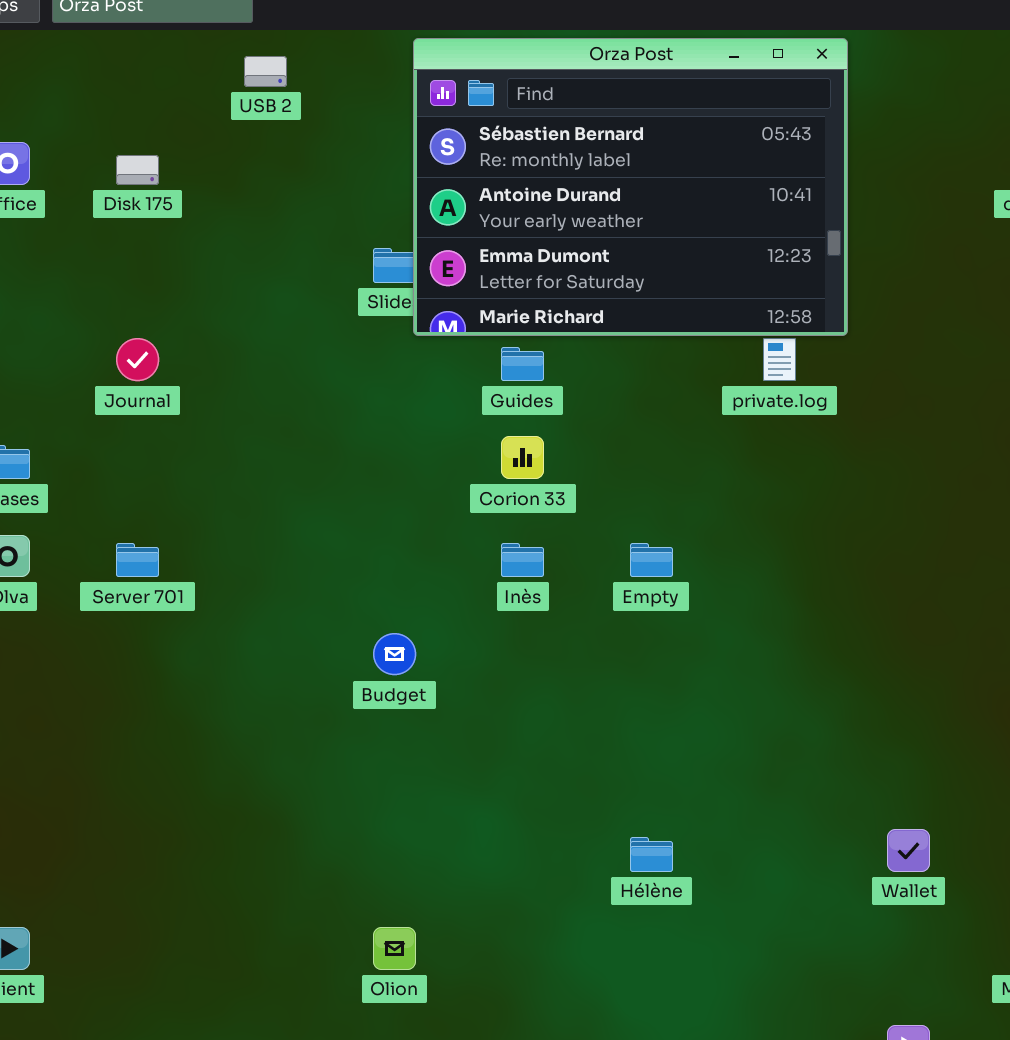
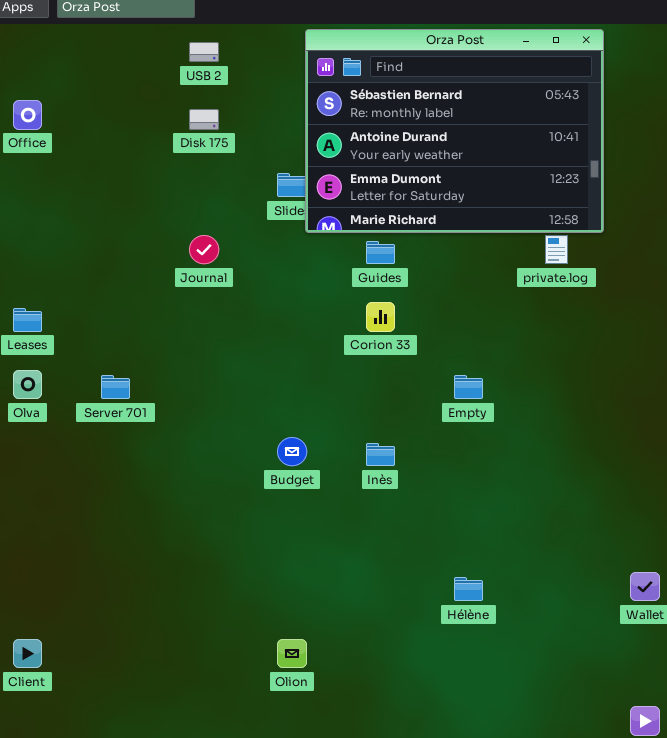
Disk 175: [116,155,159,185] -> [189,109,219,130], moved
Journal: [116,338,159,381] -> [189,235,219,264], moved
Inès: [501,543,544,577] -> [366,443,395,466], moved

